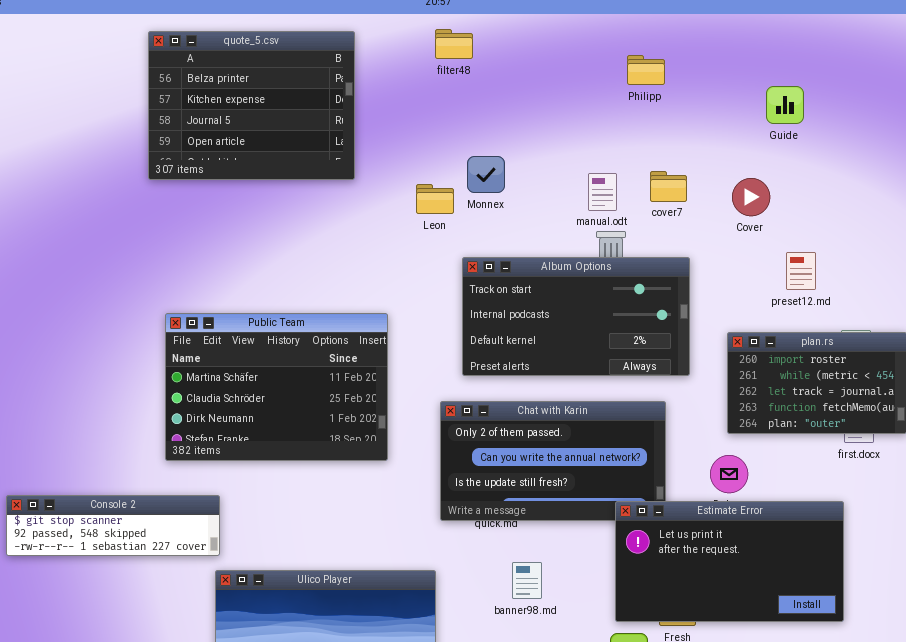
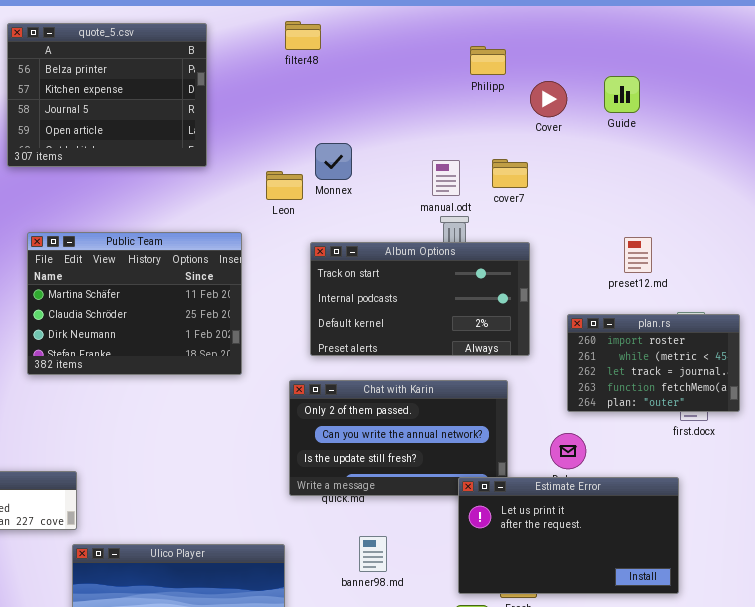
Cover: [732,178,770,216] -> [530,81,567,117], moved
Public Team: [165,313,388,461] -> [27,232,242,375], moved

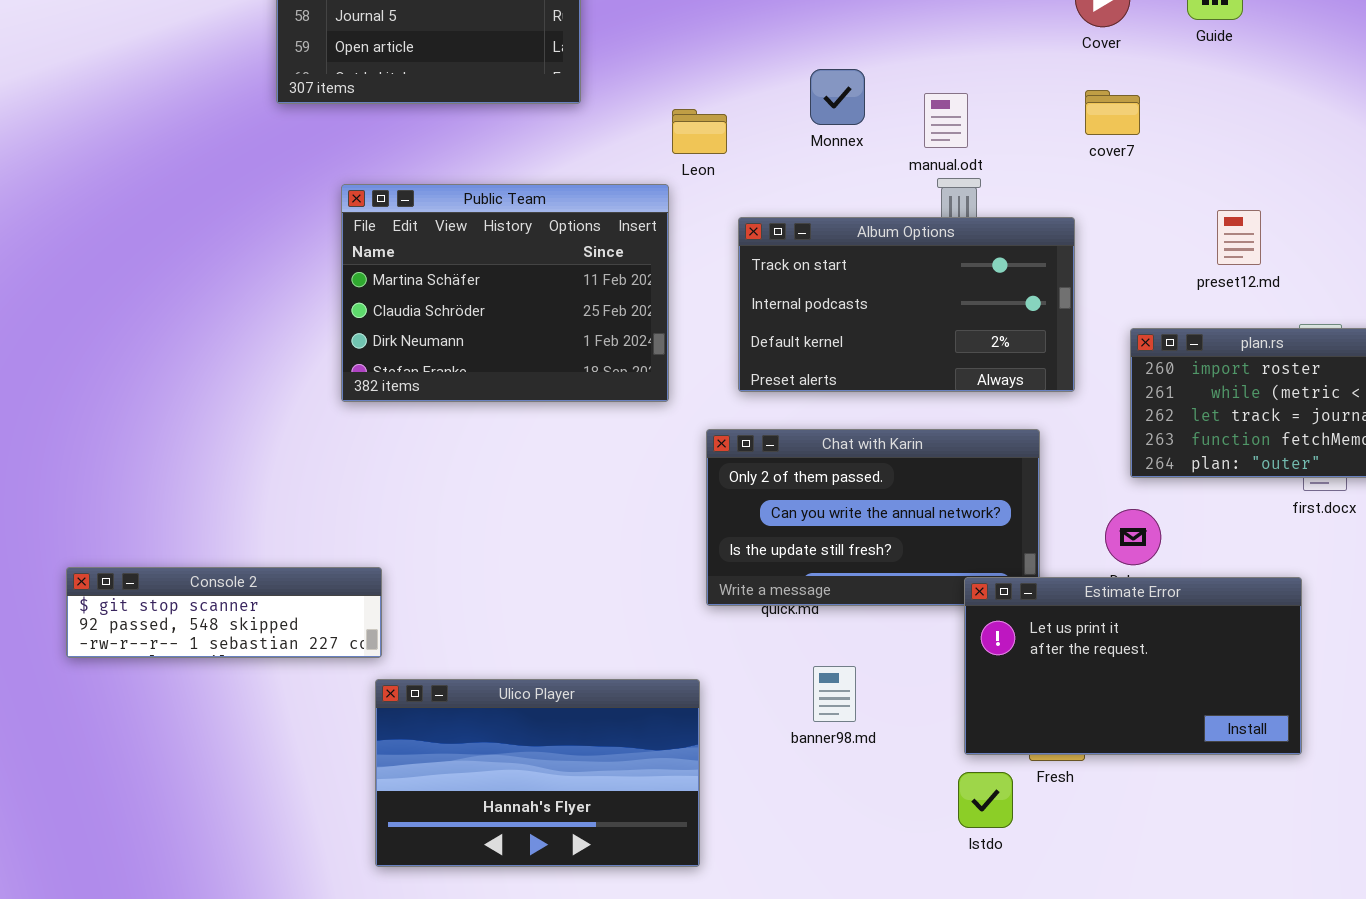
Monnex: [315,143,352,180] -> [810,69,865,125], moved
cover7: [492,159,528,188] -> [1085,90,1140,135], moved
Public Team: [27,232,242,375] -> [341,184,669,402], moved

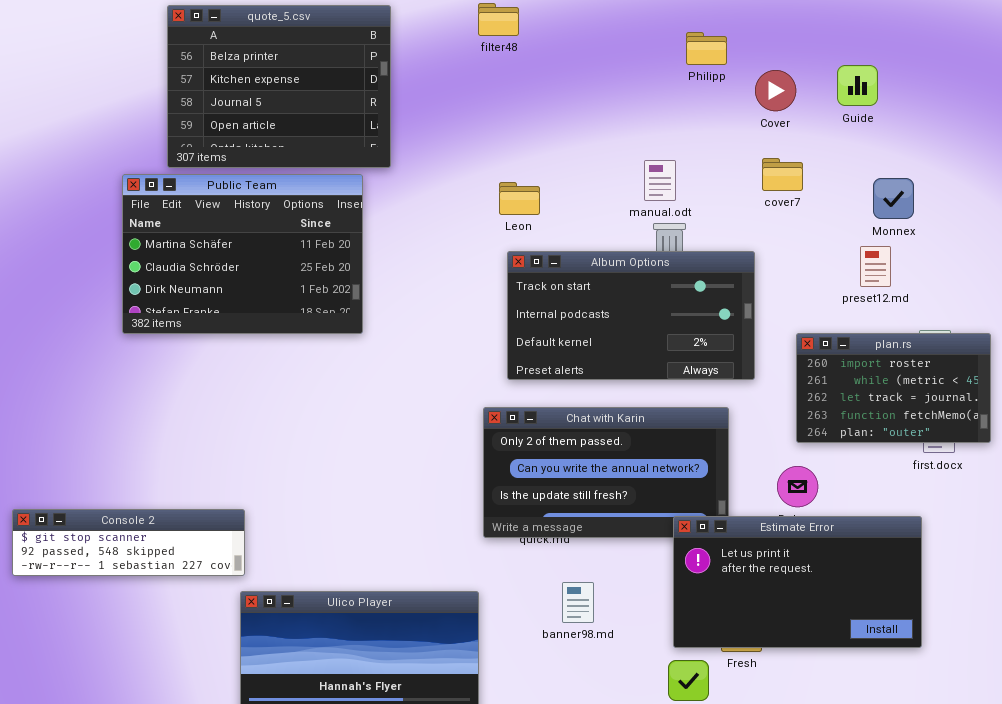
Monnex: [810,69,865,125] -> [873,178,914,219], moved
Leon: [672,109,727,154] -> [499,182,540,215], moved
Public Team: [341,184,669,402] -> [122,174,363,334], moved

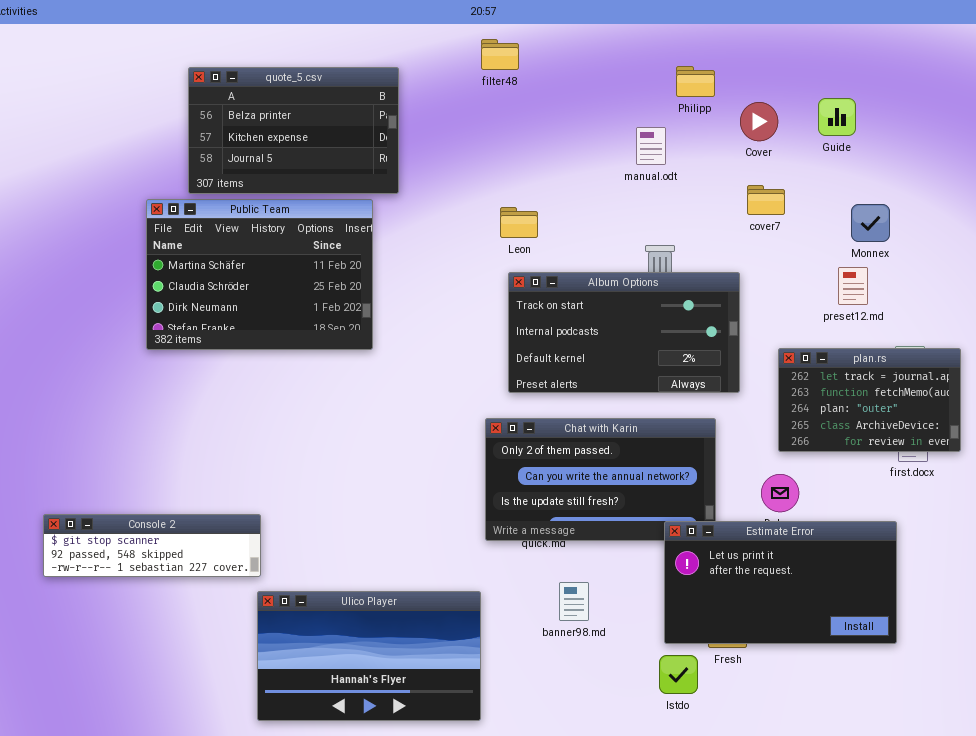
quote_5.csv: [167,5,391,168] -> [188,67,399,194], resized
manual.odt: [644,160,676,201] -> [636,127,666,165], moved
plan.rs: [796,333,991,443] -> [778,348,961,452], scrolled down 2 rows

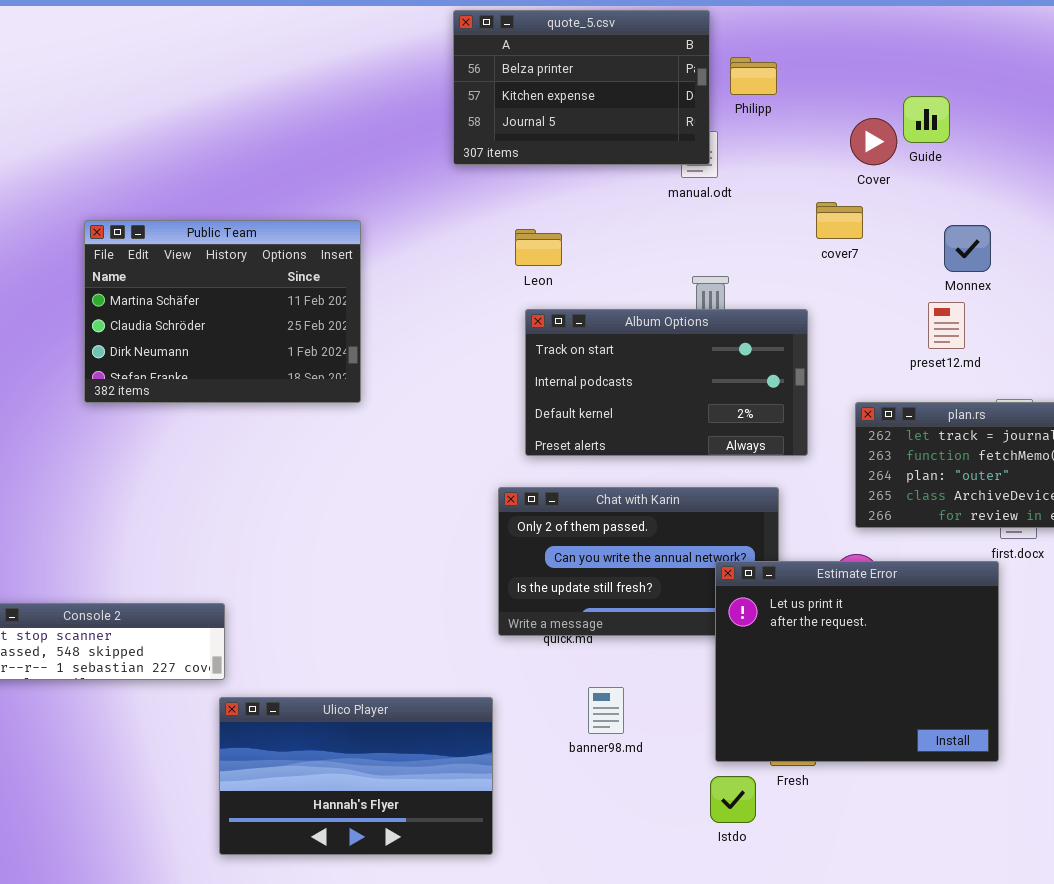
quote_5.csv: [188,67,399,194] -> [453,10,710,165], moved
Cover: [740,102,778,141] -> [850,118,897,165], moved
Estimate Error: [664,521,897,644] -> [715,561,999,762], resized

